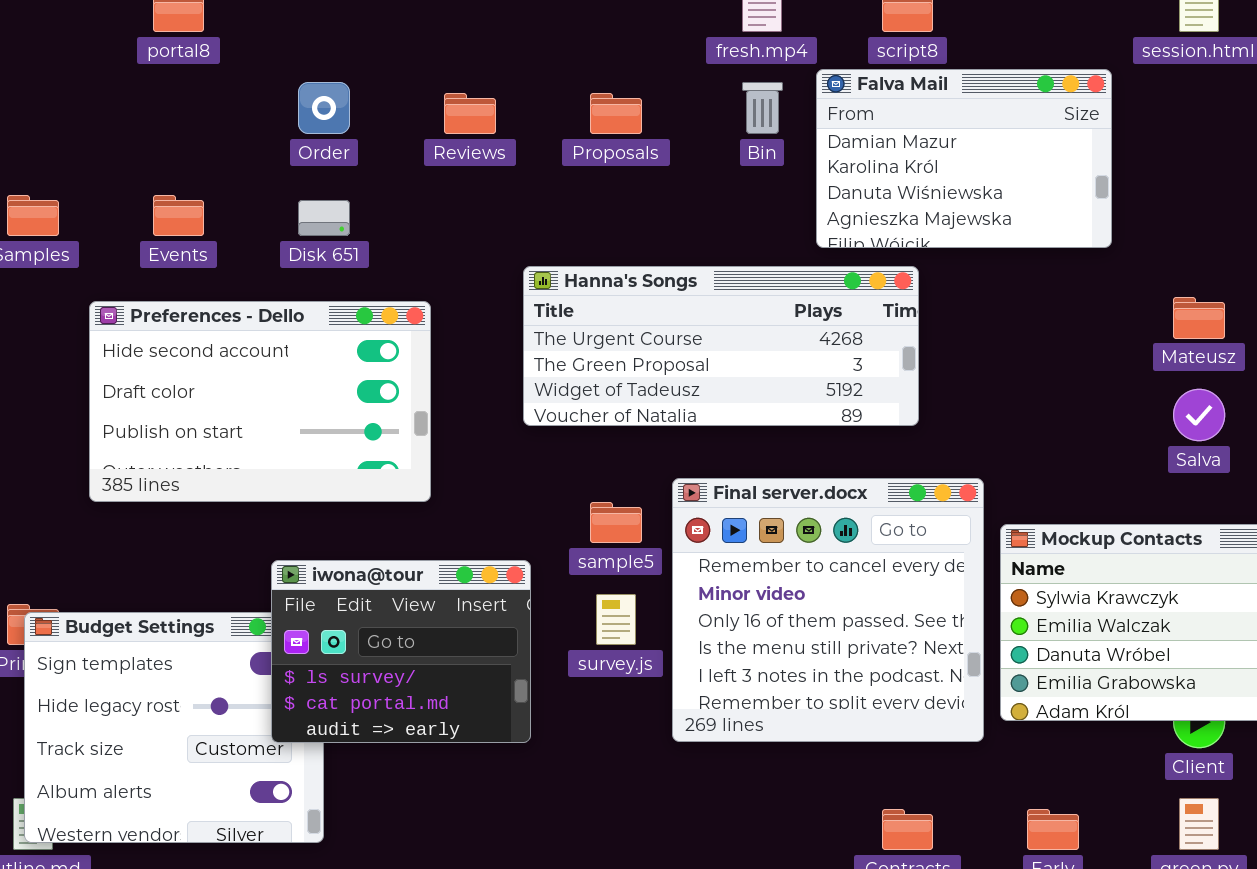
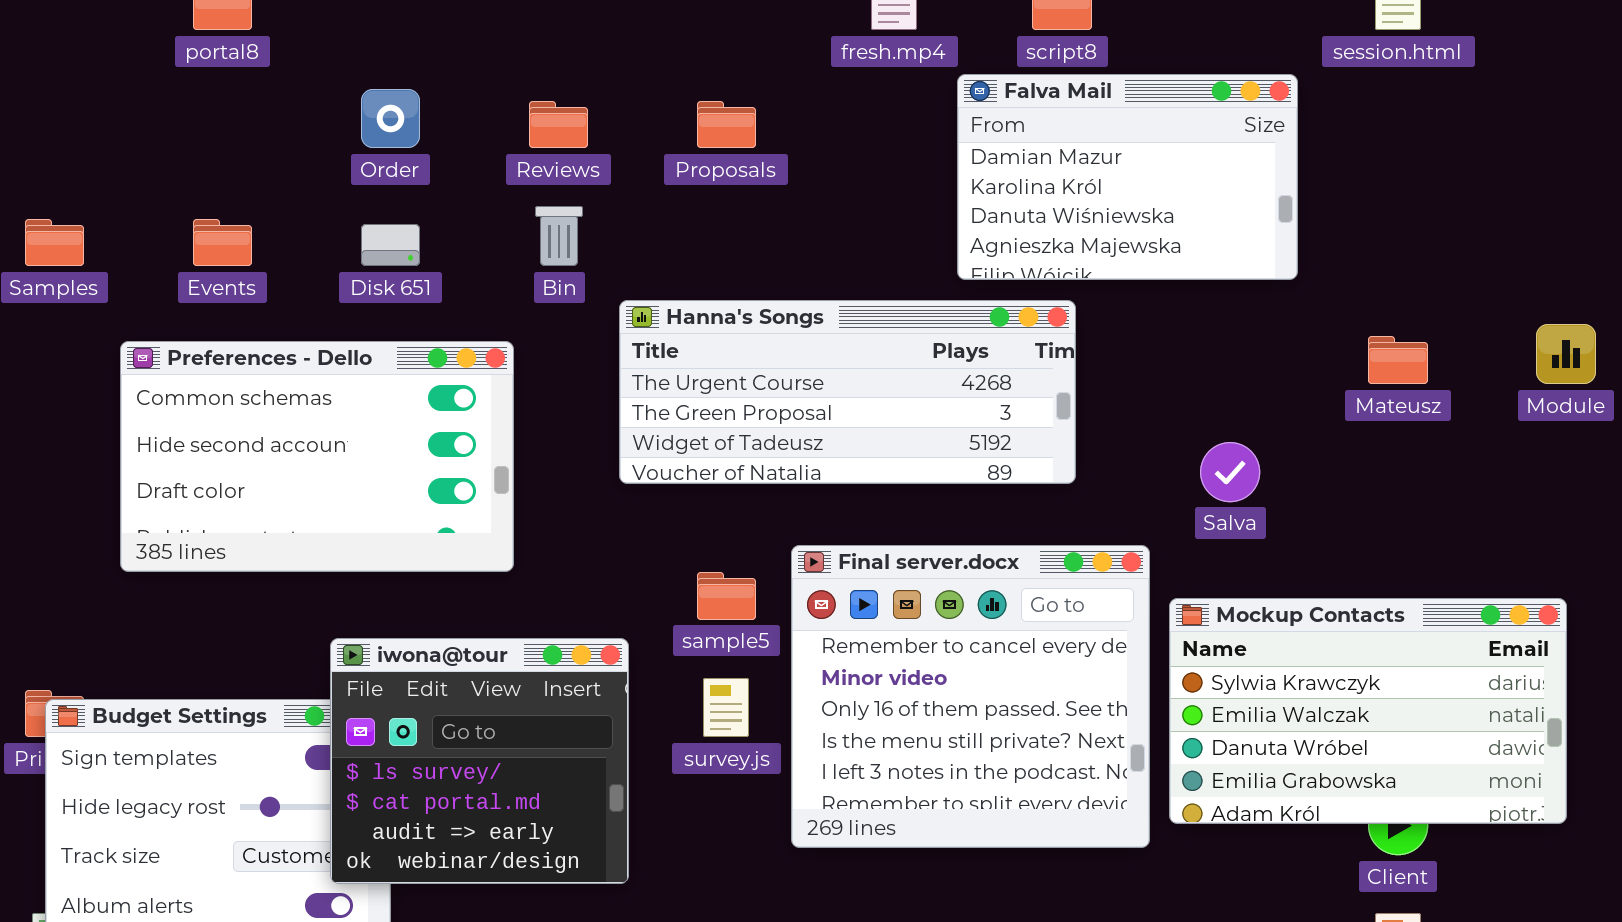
Bin: [742,82,783,134] -> [535,206,583,266], moved
Preferences - Dello: [89,301,431,502] -> [120,341,514,572], scrolled up 1 row
Salva: [1173,389,1225,441] -> [1200,442,1260,502], moved
iwona@tour: [271,560,531,743] -> [330,638,629,884], resized

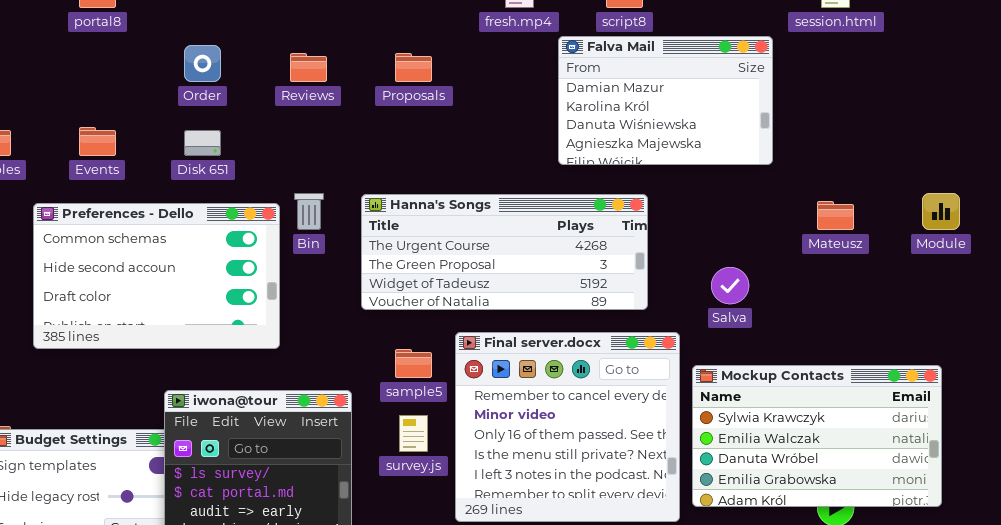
Bin: [535,206,583,266] -> [294,193,324,230], moved
Hanna's Songs: [619,300,1076,484] -> [361,194,648,310], moved

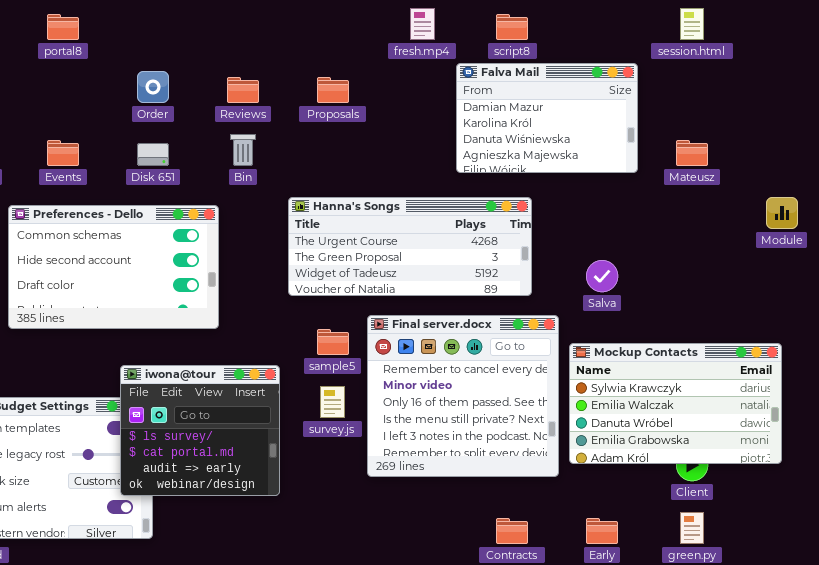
Bin: [294,193,324,230] -> [230,134,256,166], moved
Mateusz: [817,201,854,230] -> [676,140,708,166], moved

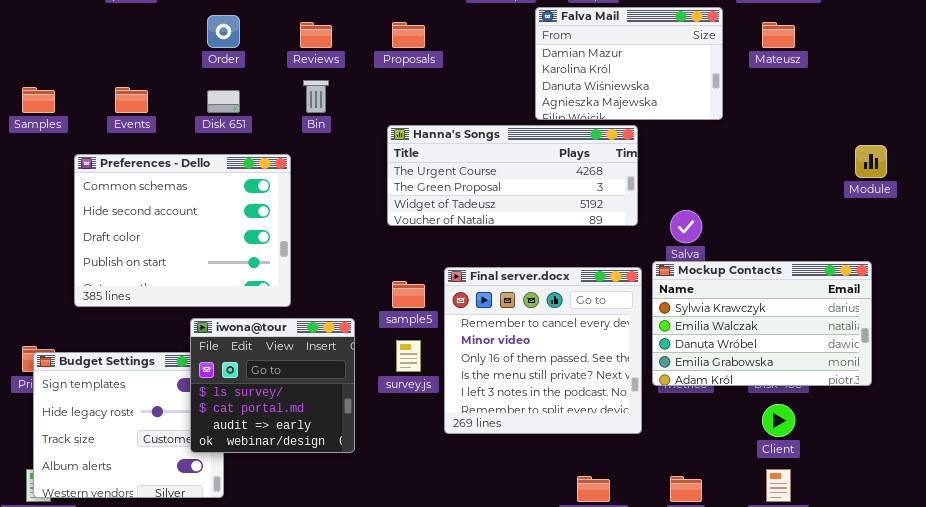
Mateusz: [676,140,708,166] -> [762,22,795,48], moved
Hanna's Songs: [288,197,532,296] -> [387,125,638,226], moved
Preferences - Dello: [8,205,219,329] -> [74,154,291,307], resized
Mockup Contacts: [569,343,782,464] -> [652,261,872,386], moved

